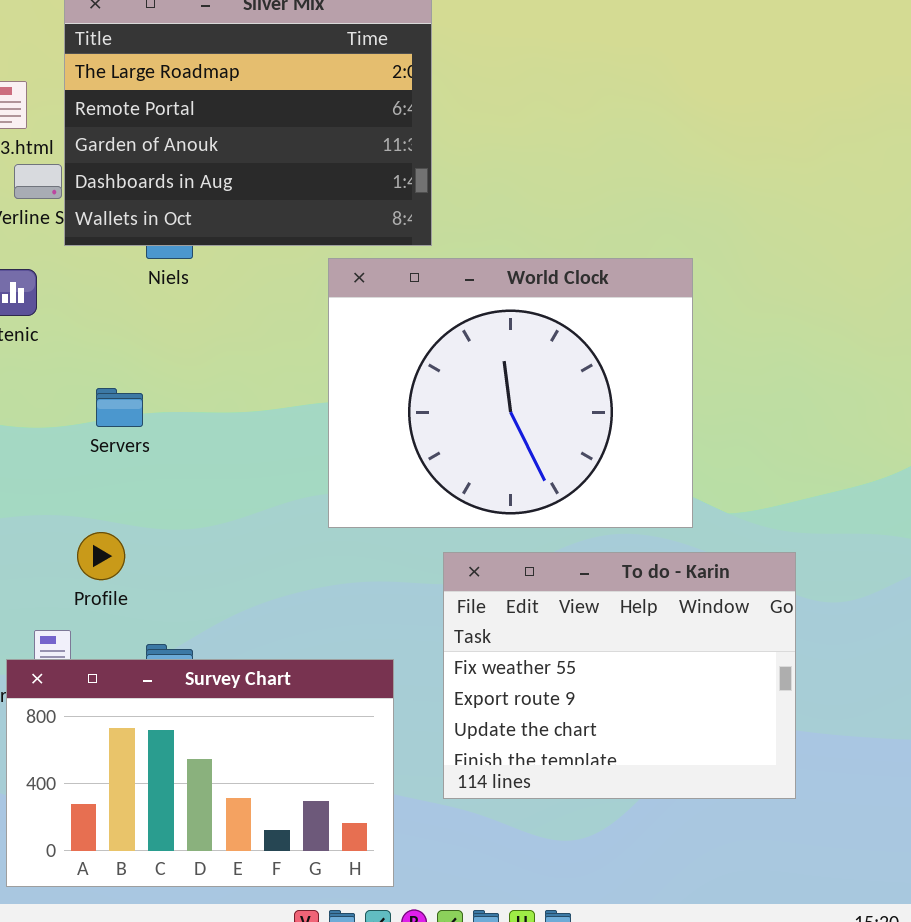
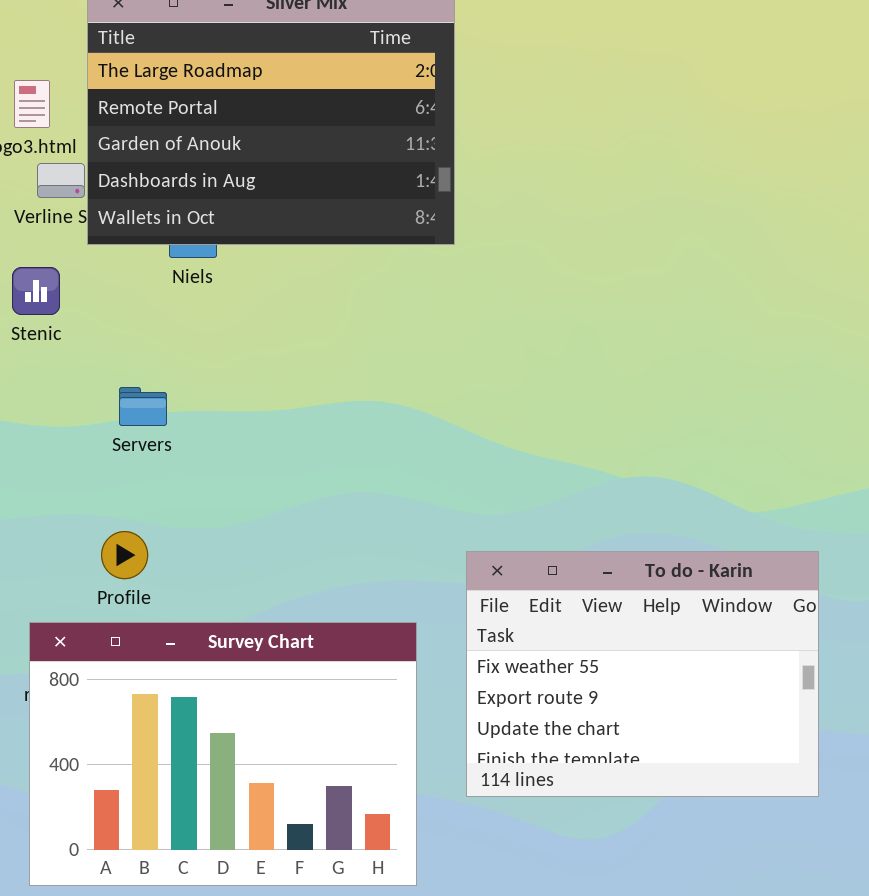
World Clock: [328,258,693,528] -> none, closed
Survey Chart: [6,659,394,887] -> [29,622,417,886], resized

